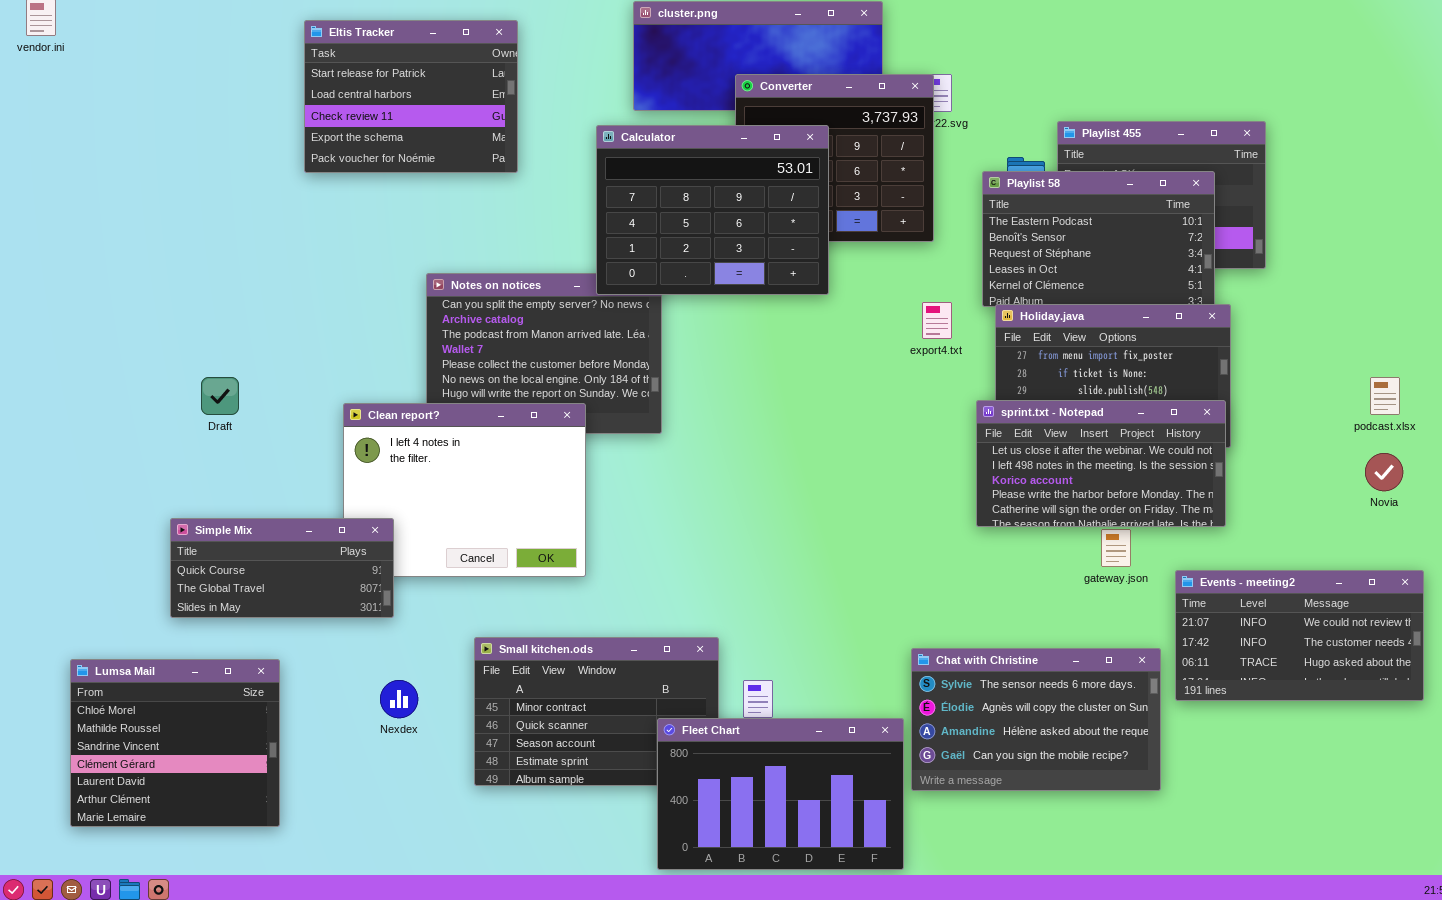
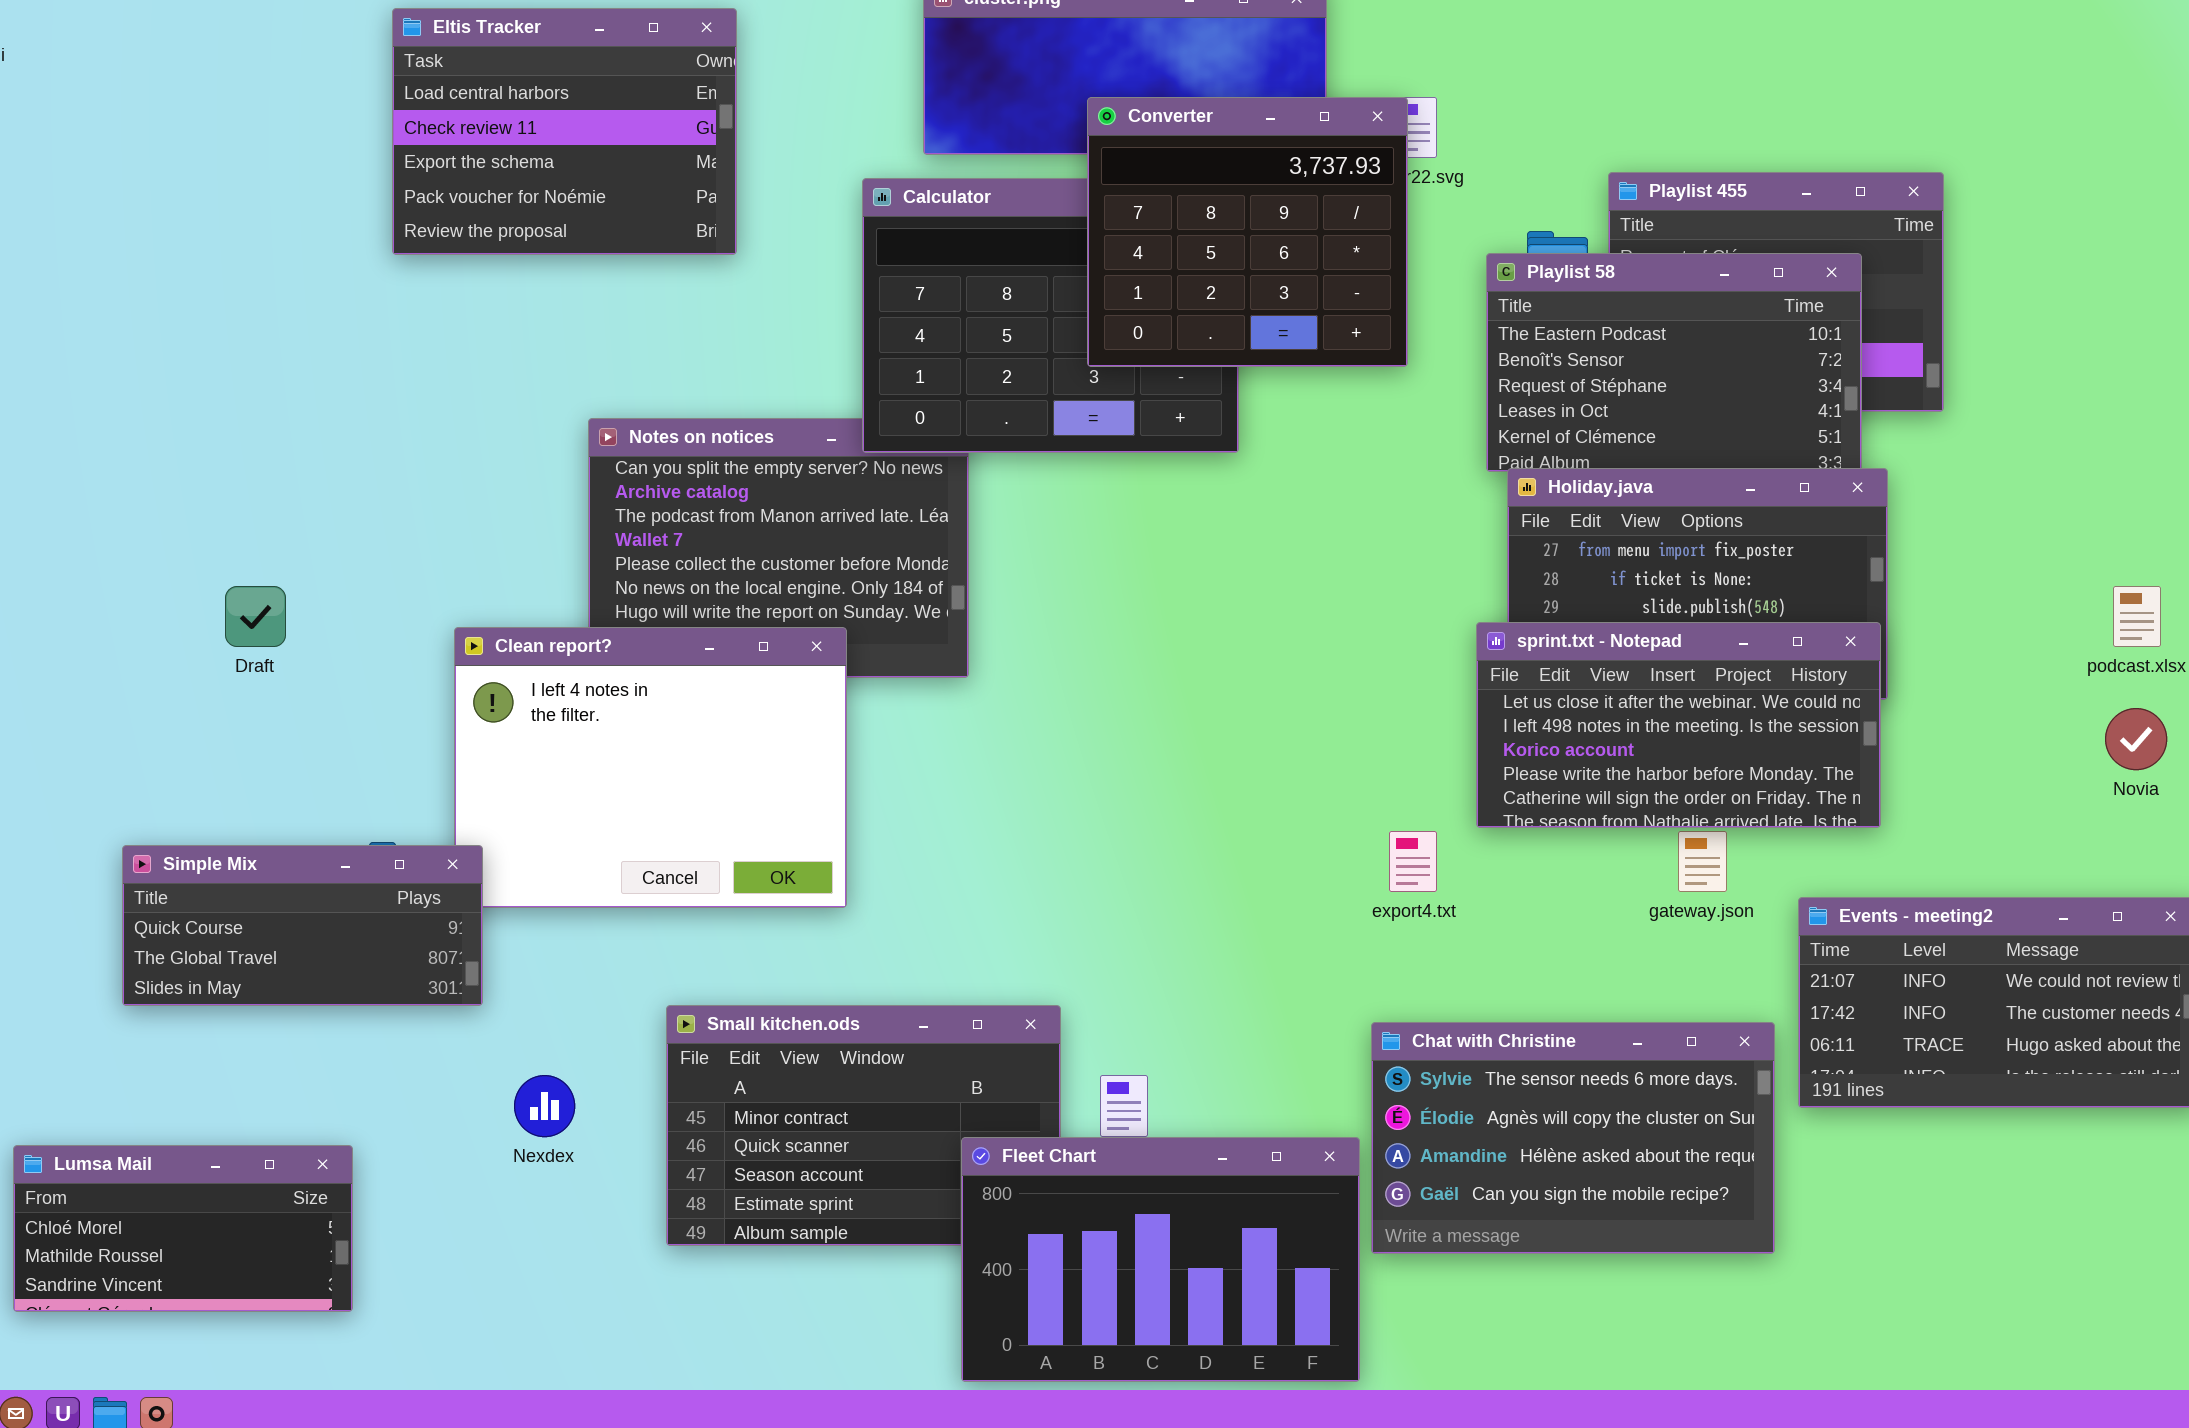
Eltis Tracker: [304,20,518,173] -> [392,8,737,255], scrolled down 1 row
Converter: [735,74,934,242] -> [1087,97,1408,367], raised
export4.txt: [922,302,952,339] -> [1389,831,1437,892], moved
Simple Mix: [170,518,394,618] -> [122,845,483,1006], moved
Lumsa Mail: [70,659,280,827] -> [13,1145,353,1312], resized

